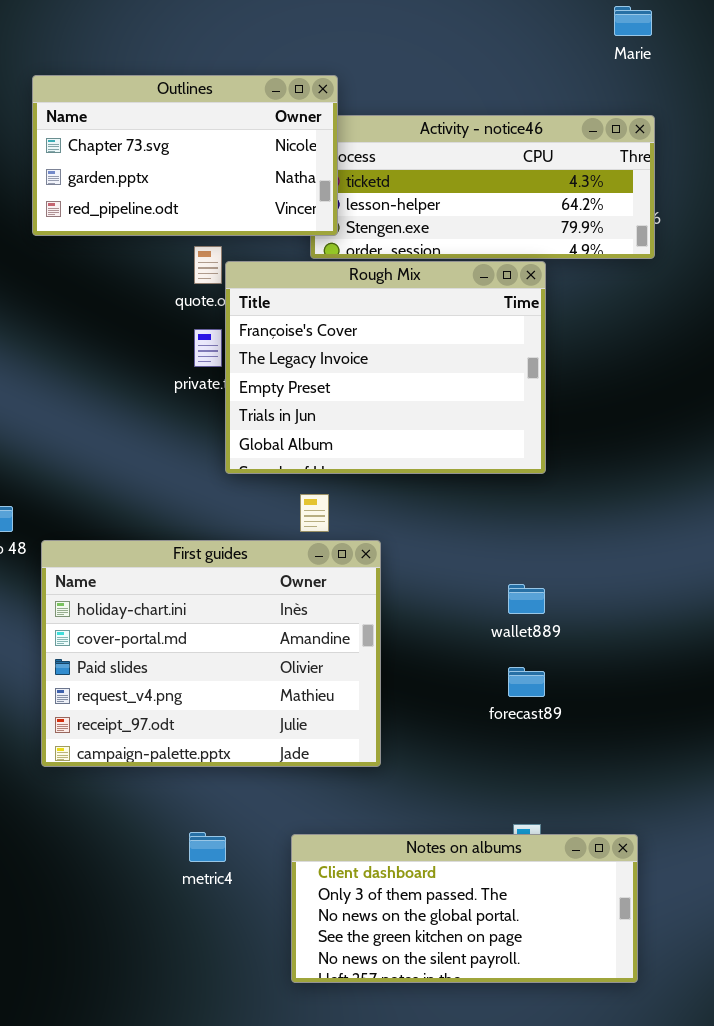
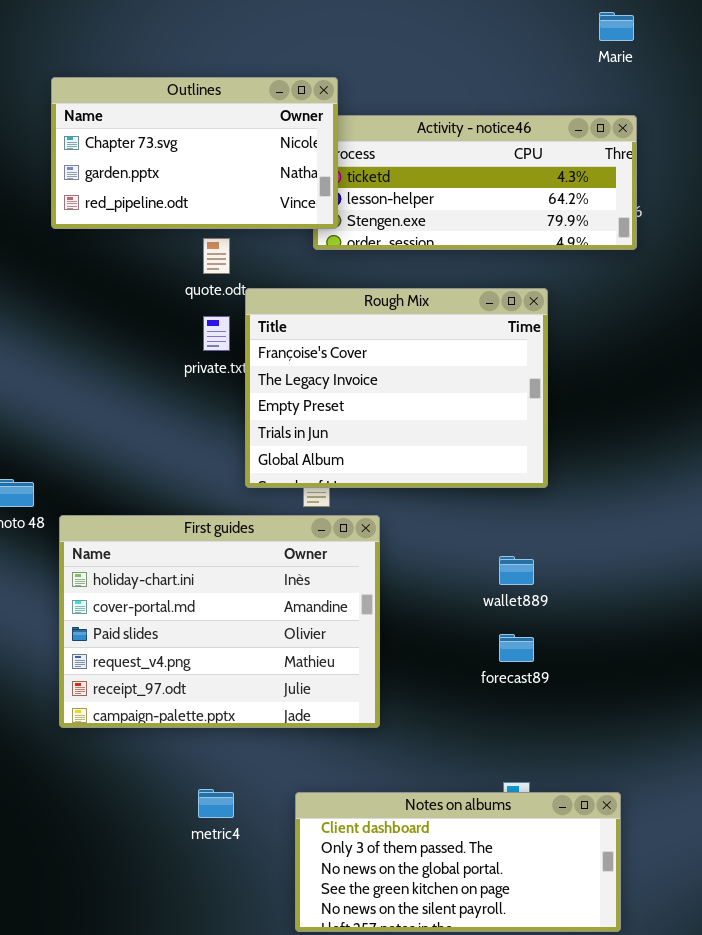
Rough Mix: [225,261,546,474] -> [245,288,548,488], moved

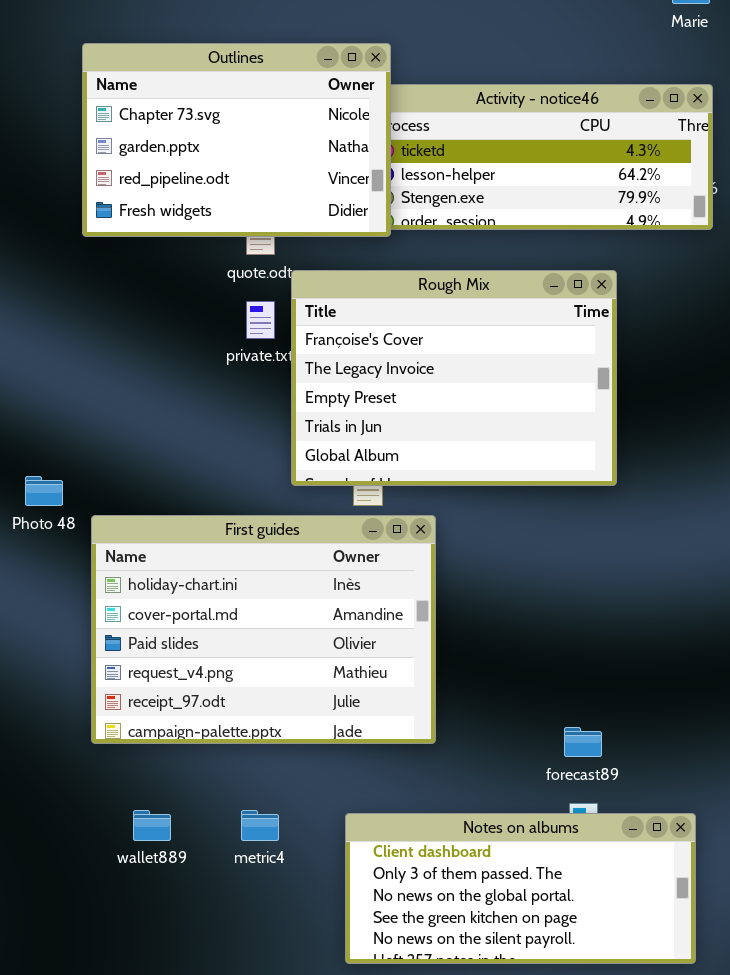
Outlines: [51,77,338,229] -> [82,43,391,237], resized
wallet889: [499,556,534,585] -> [133,810,171,841], moved
forecast89: [499,634,534,662] -> [564,727,602,757], moved

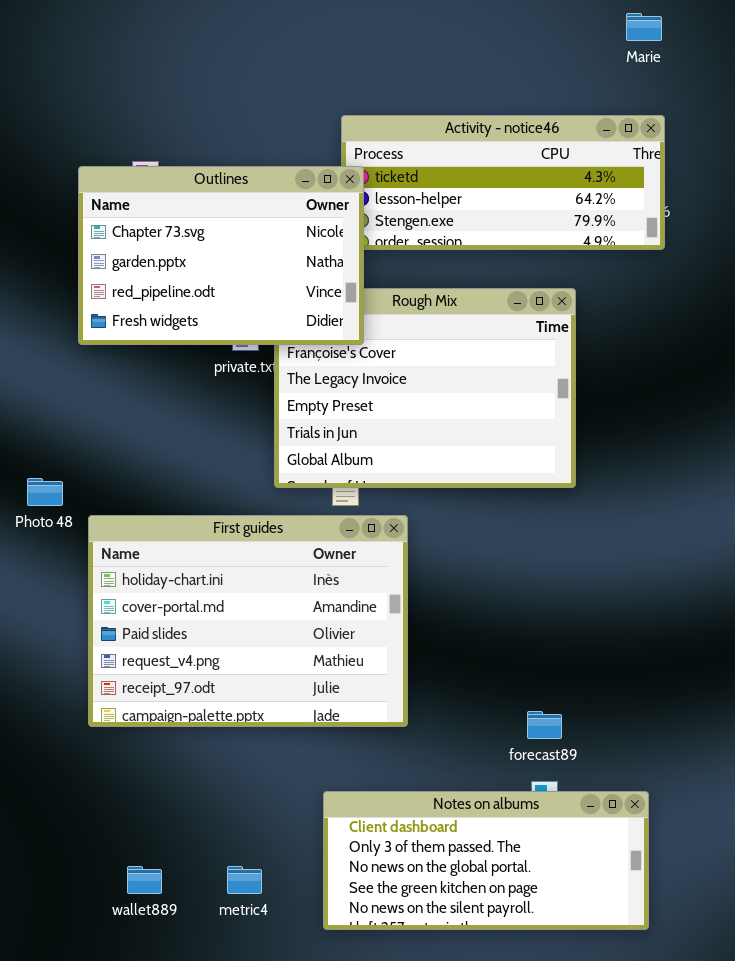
Outlines: [82,43,391,237] -> [78,166,364,345], moved
wallet889: [133,810,171,841] -> [127,866,162,894], moved
metric4: [241,810,279,841] -> [227,866,262,894], moved

